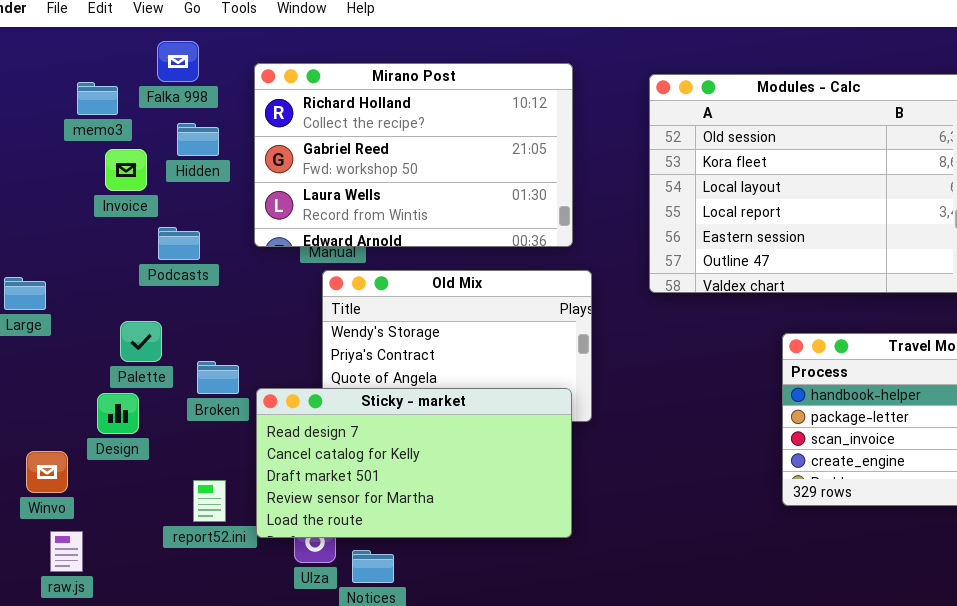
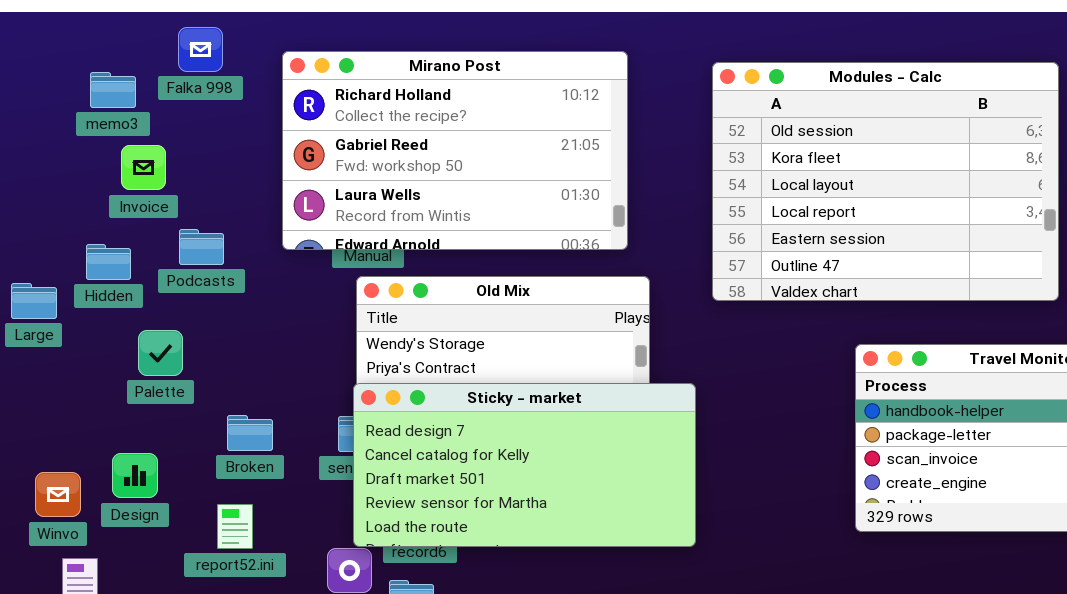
Hidden: [177,123,219,156] -> [86,244,131,280], moved
Broken: [197,361,239,394] -> [227,415,273,451], moved
Sticky - market: [256,388,572,538] -> [353,383,696,547], moved
Design: [97,393,139,434] -> [112,453,158,498], moved

